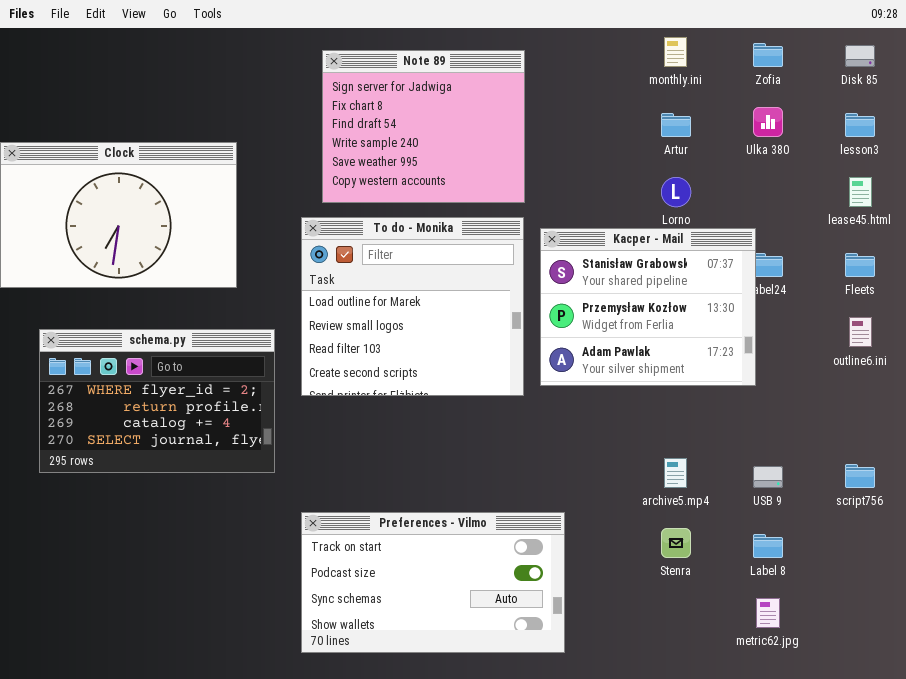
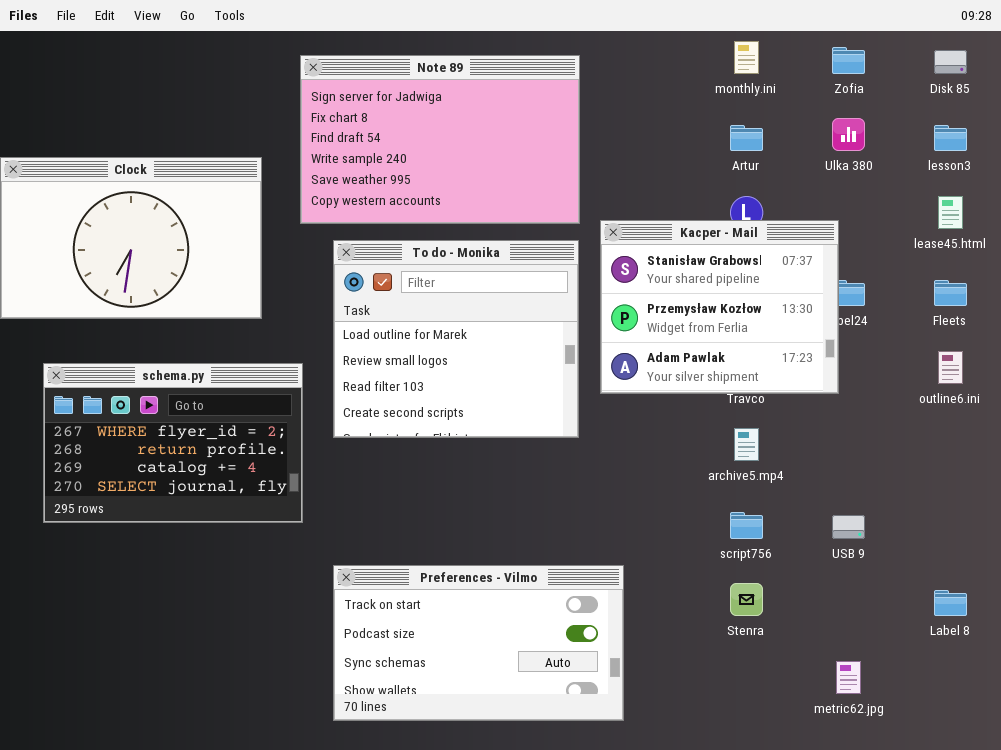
Note 89: [322,50,525,203] -> [300,55,580,224], resized
Kacper - Mail: [540,228,756,386] -> [600,220,839,394], moved
archive5.mp4: [664,458,687,488] -> [734,428,759,461], moved
script756: [845,464,875,488] -> [730,512,763,539], moved
Label 8: [753,534,783,558] -> [934,590,967,616], moved

